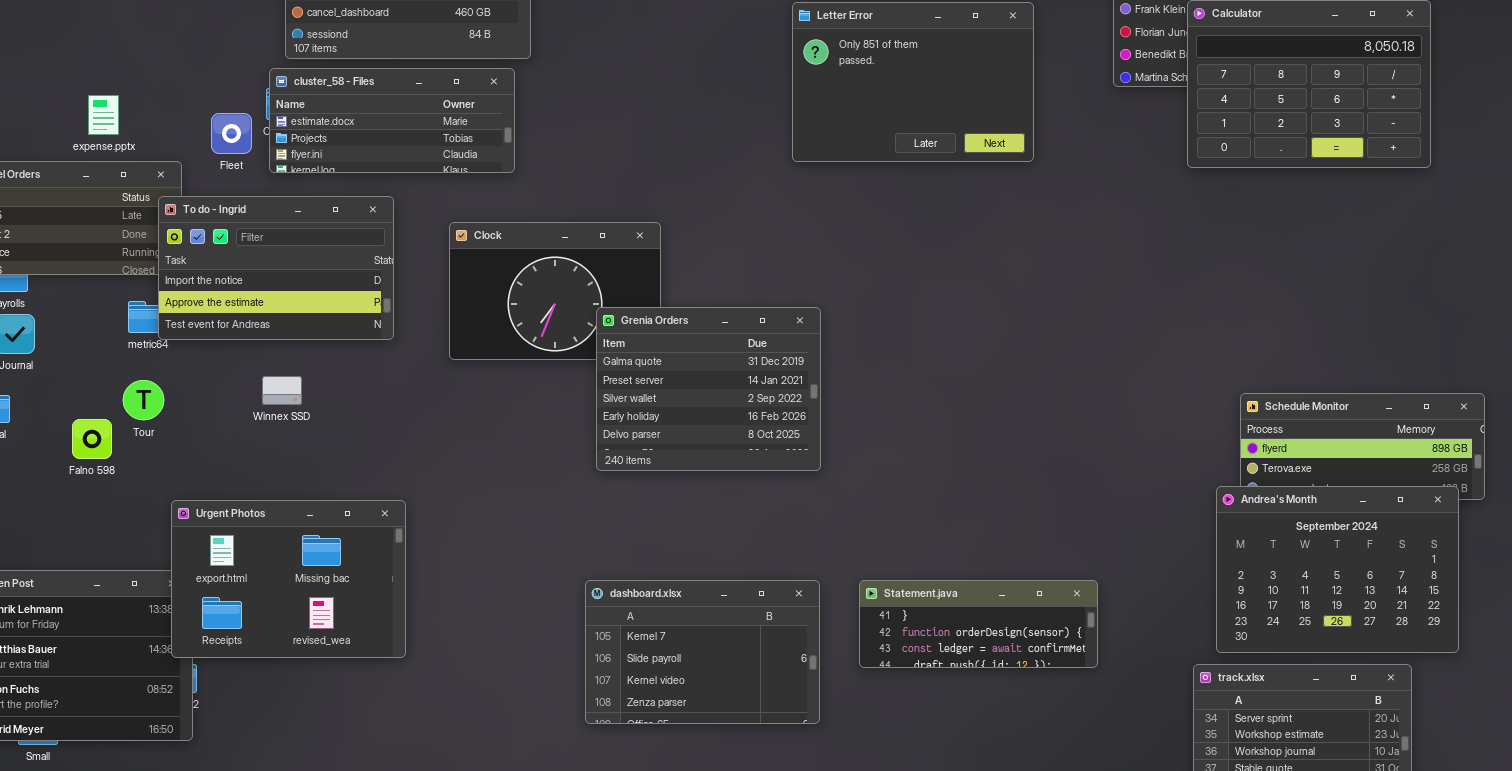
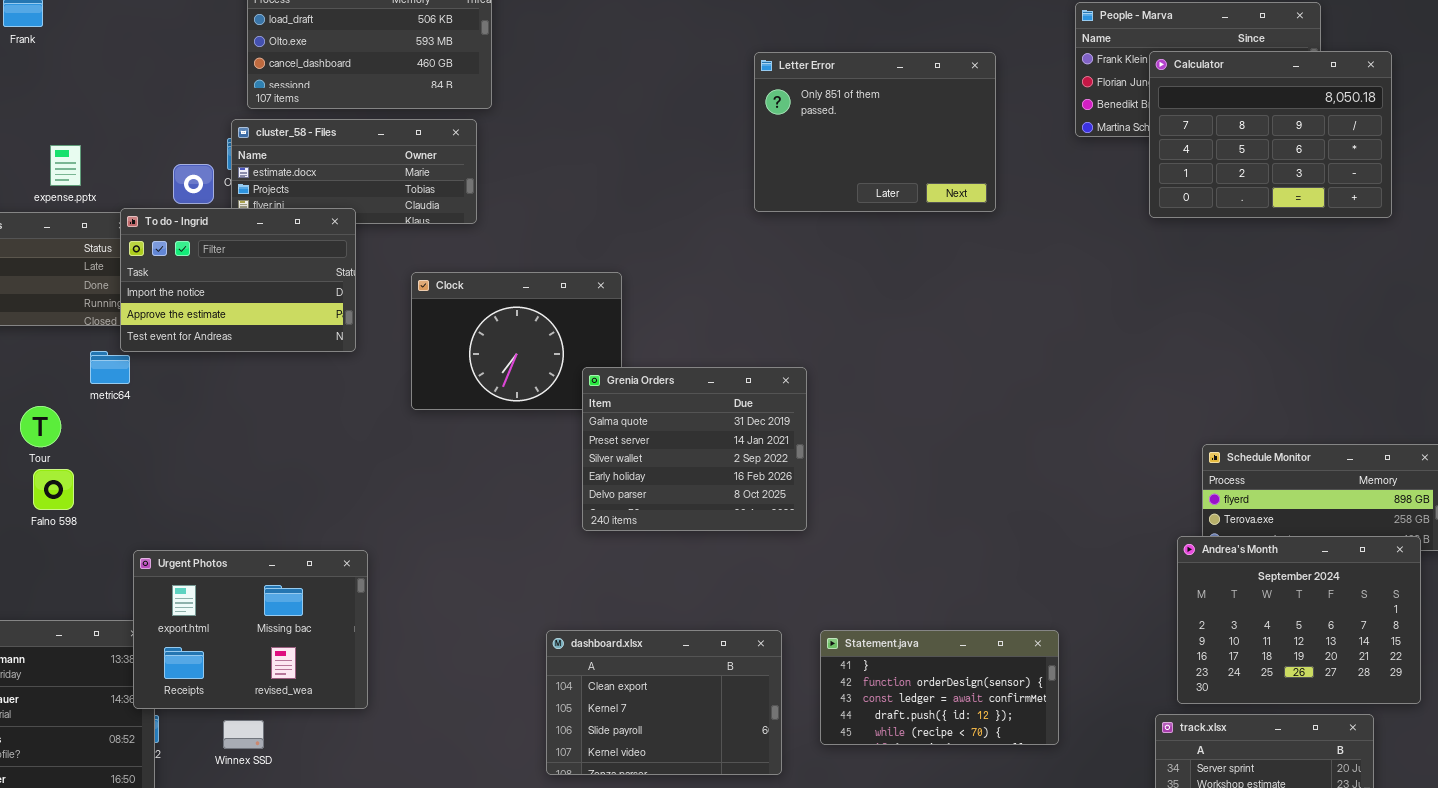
To do - Ingrid: [158,196,394,340] -> [120,208,356,352], moved
Grenia Orders: [596,307,821,471] -> [582,367,807,531], moved
Winnex SSD: [262,376,302,405] -> [223,720,264,749], moved
Tour: [123,380,164,420] -> [20,406,61,447], moved
dashboard.xlsx: [585,580,820,724] -> [546,630,782,775], scrolled up 1 row
Statement.java: [859,580,1098,668] -> [820,630,1059,745], resized

